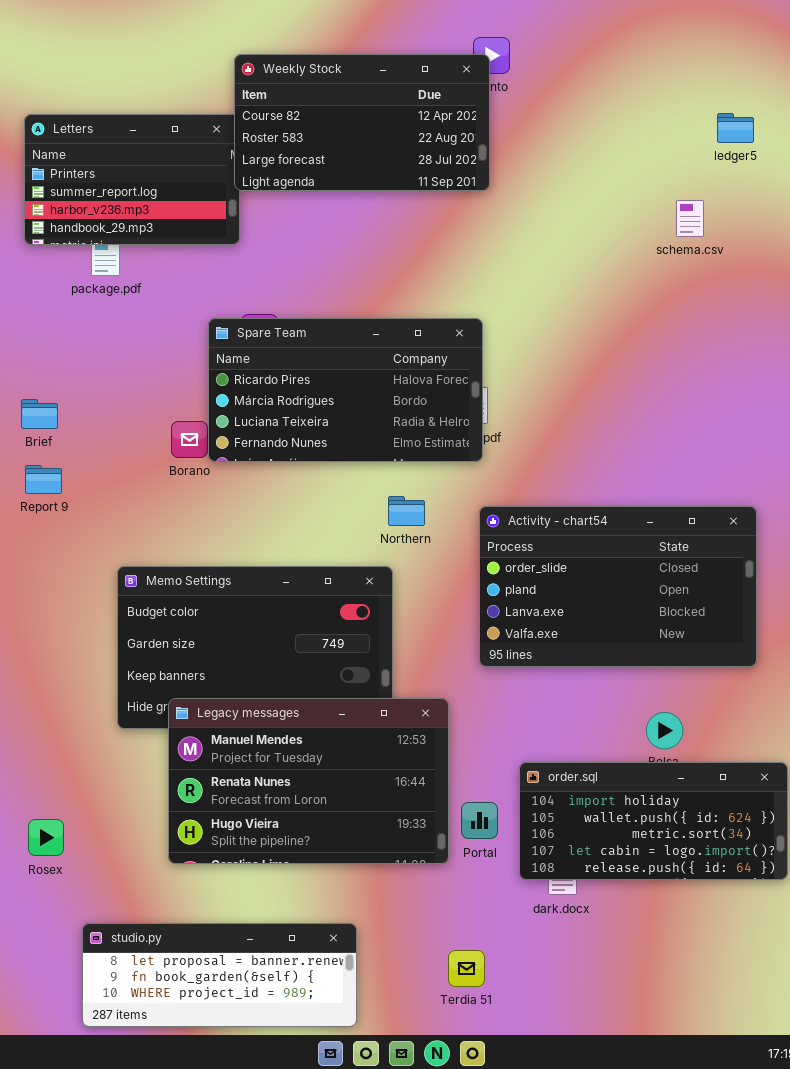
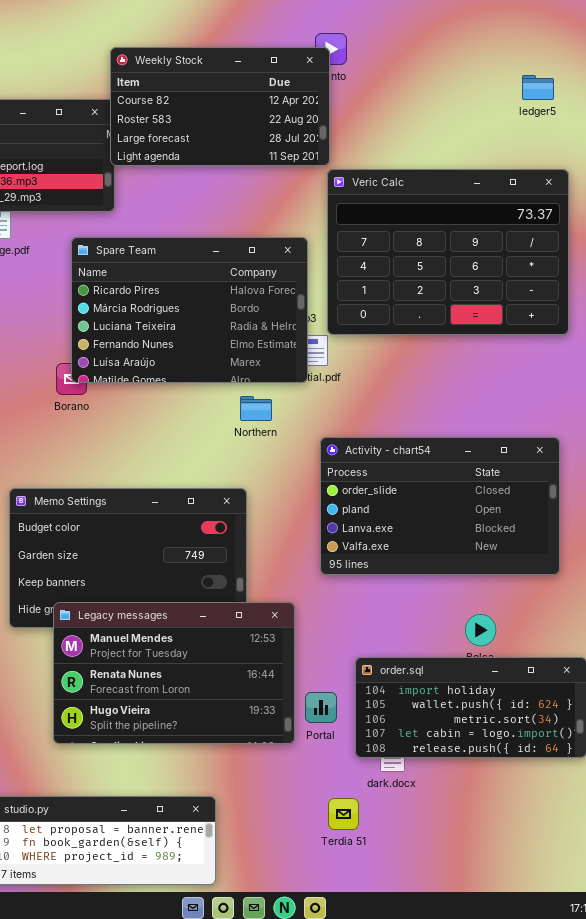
ledger5: [717,113,754,143] -> [522,75,554,100], moved
Veric Calc: none -> [327,169,569,335], opened
Spare Team: [208,318,483,462] -> [71,237,308,383], moved, resized
Northern: [388,496,425,526] -> [240,396,272,421], moved
Terdia 51: [448,950,485,987] -> [328,798,359,830], moved

